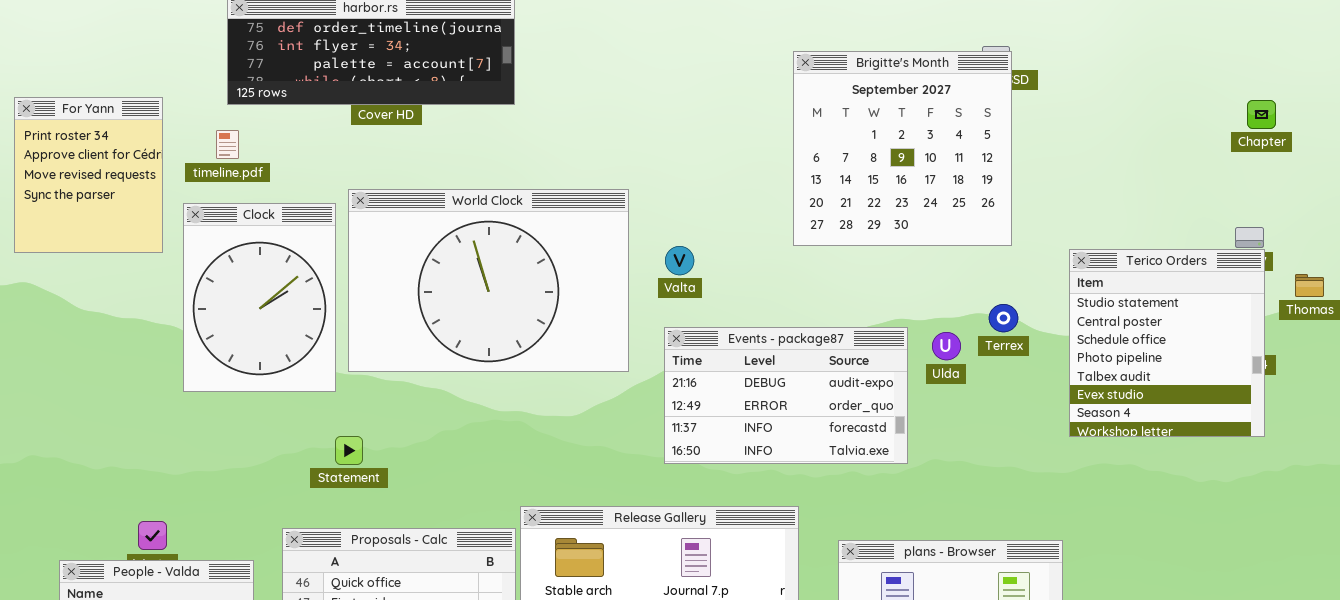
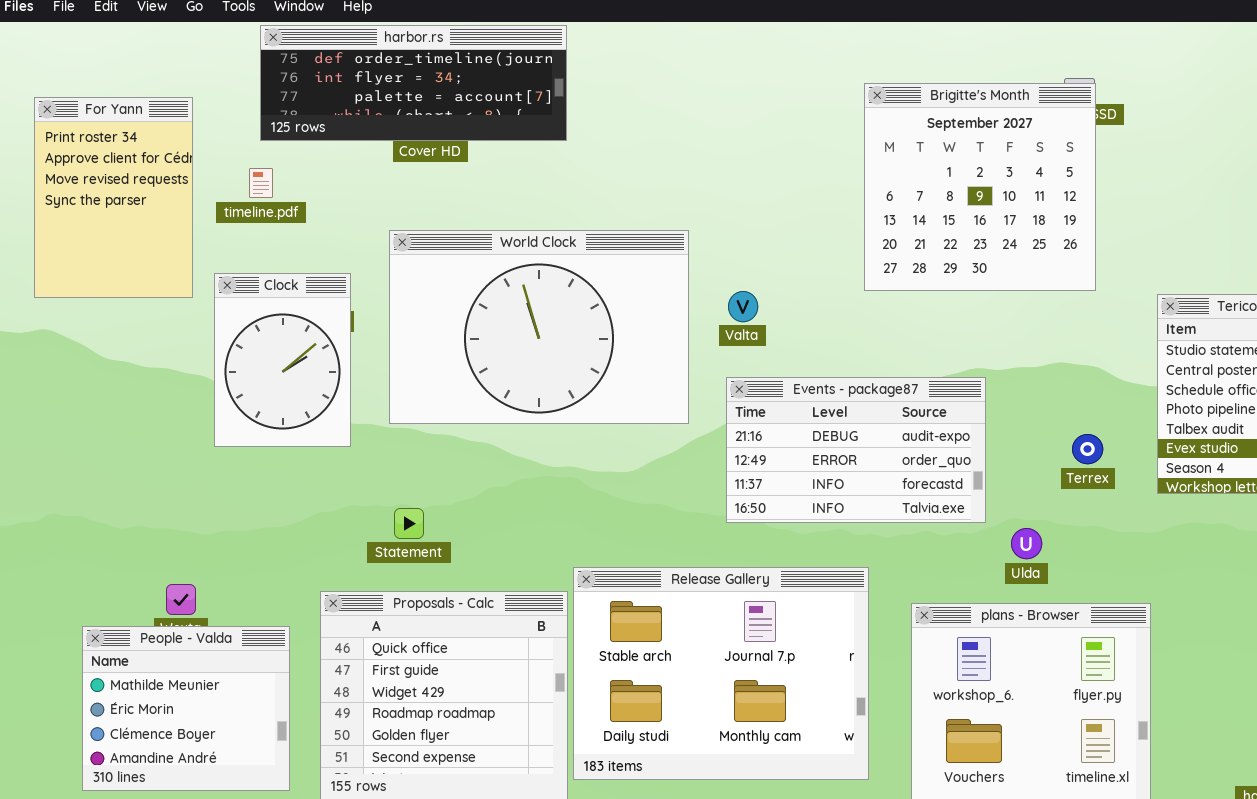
For Yann: [14,97,163,253] -> [34,97,193,298], resized
Clock: [183,203,336,392] -> [214,273,351,447], resized
Terrex: [989,304,1018,332] -> [1072,434,1103,464], moved
Ulda: [932,332,961,360] -> [1011,528,1042,559], moved
Statement: [335,436,363,465] -> [394,508,424,539], moved

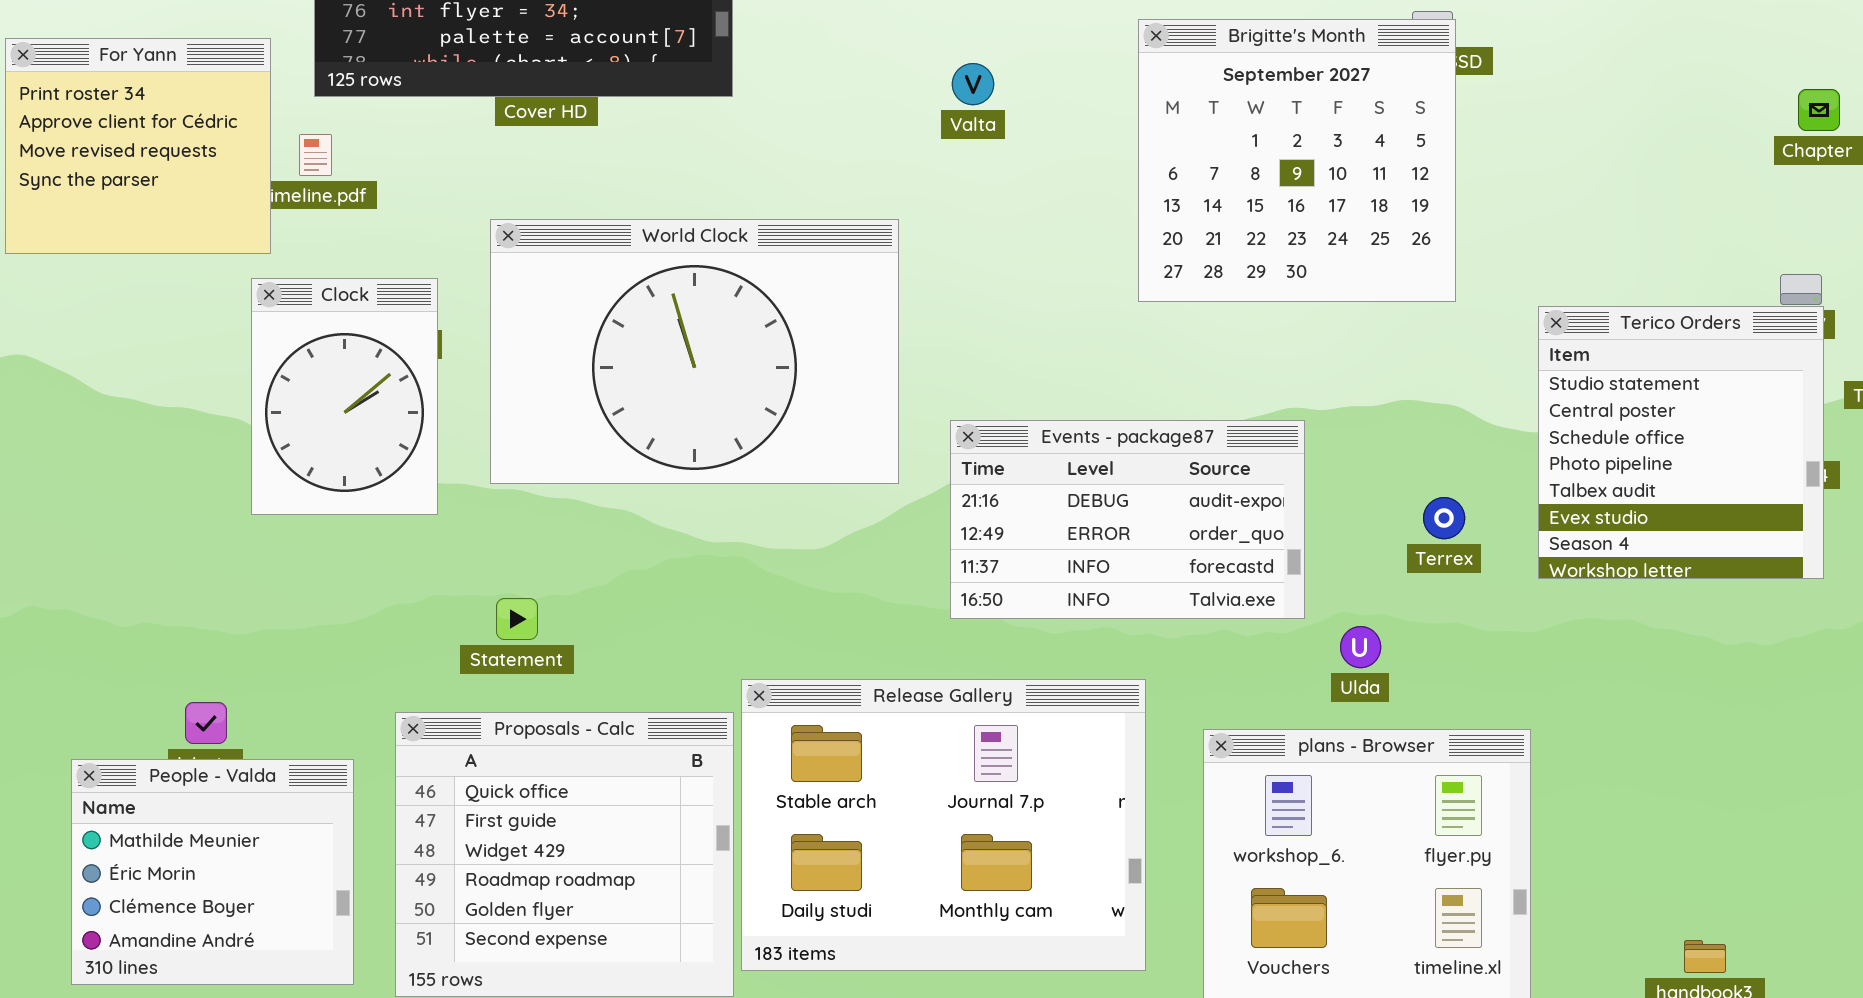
For Yann: [34,97,193,298] -> [5,38,271,254], resized
Valta: [728,291,758,322] -> [952,63,994,105], moved

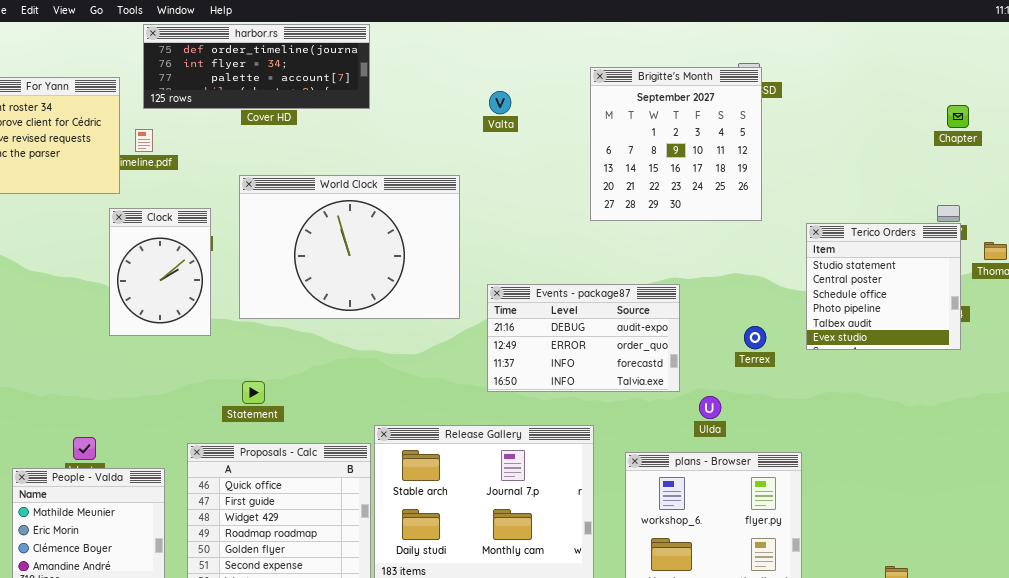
Terico Orders: [1538,306,1824,579] -> [806,223,961,350], resized

